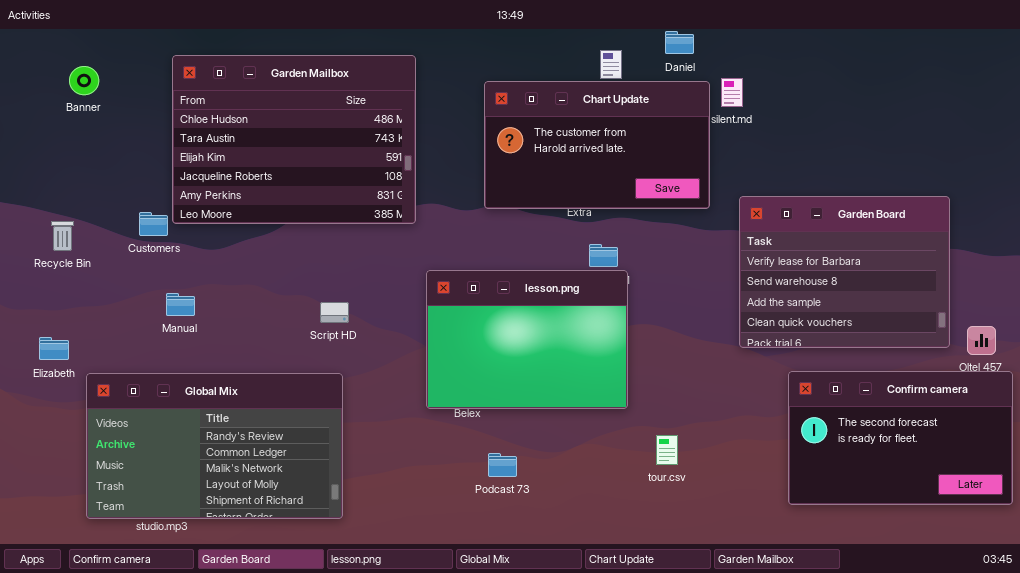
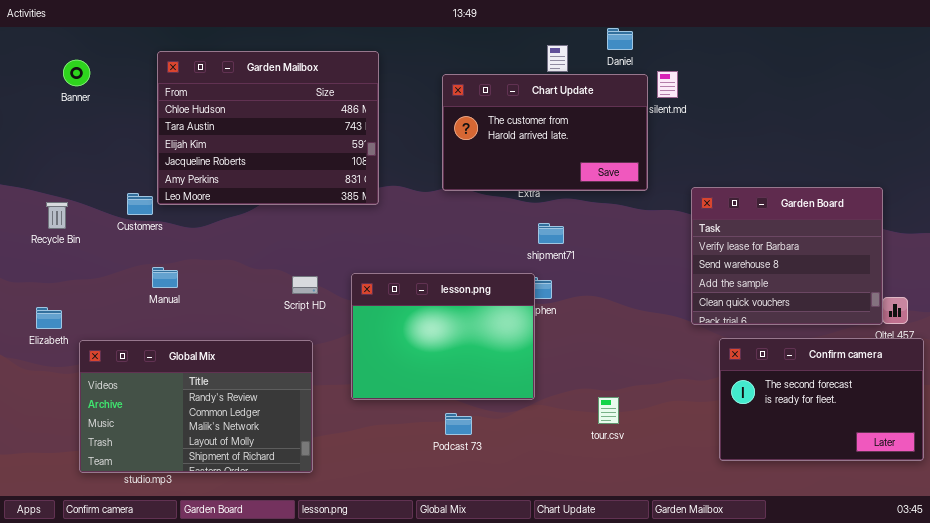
Garden Board: [739,196,950,348] -> [691,187,883,325], moved
lesson.png: [426,270,628,409] -> [351,273,535,400], moved

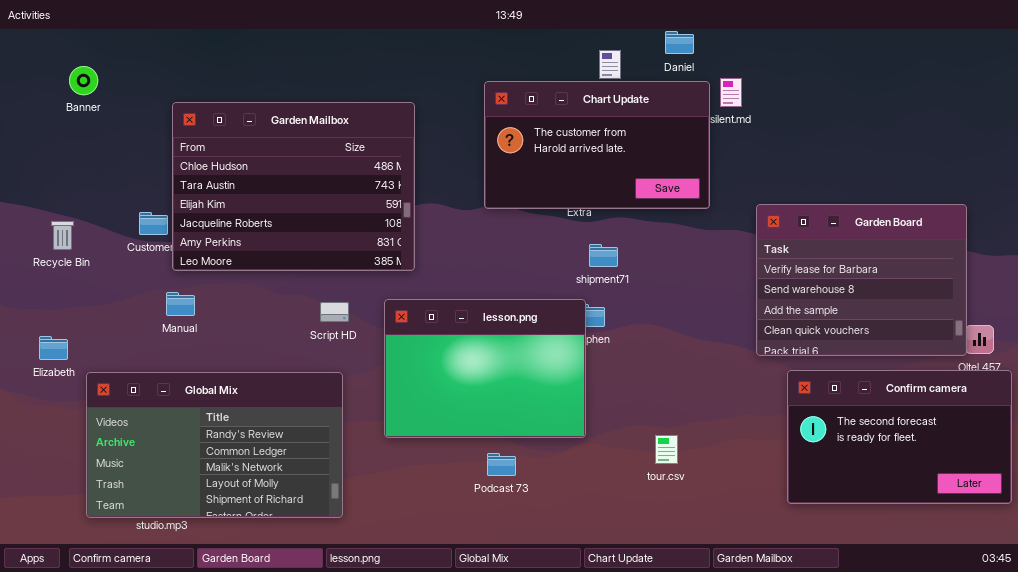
Garden Mailbox: [157,51,379,205] -> [172,102,415,271], moved

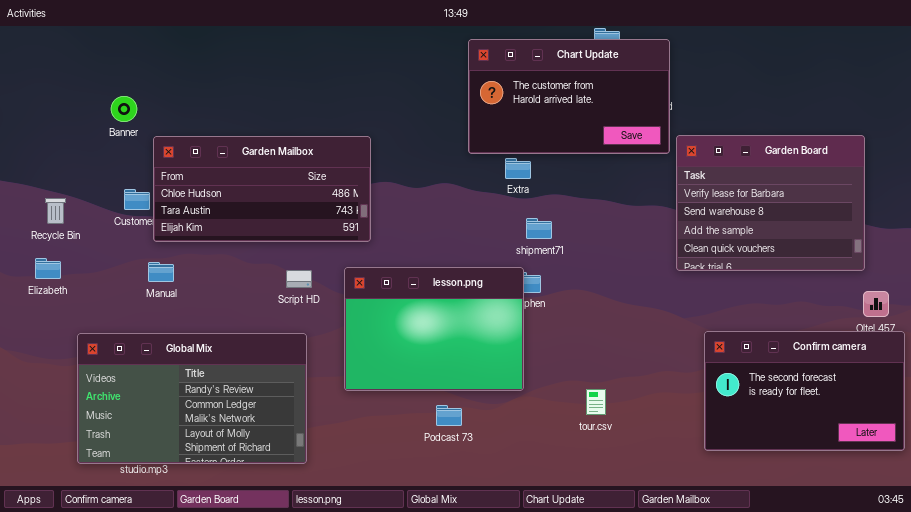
Banner: [69,66,98,95] -> [111,96,137,122], moved
Chart Update: [484,81,710,209] -> [468,39,670,154], moved
Garden Mailbox: [172,102,415,271] -> [153,136,371,242], resized
Garden Board: [756,204,967,356] -> [676,135,865,271], moved
Elizabeth: [39,336,68,360] -> [35,258,61,279], moved

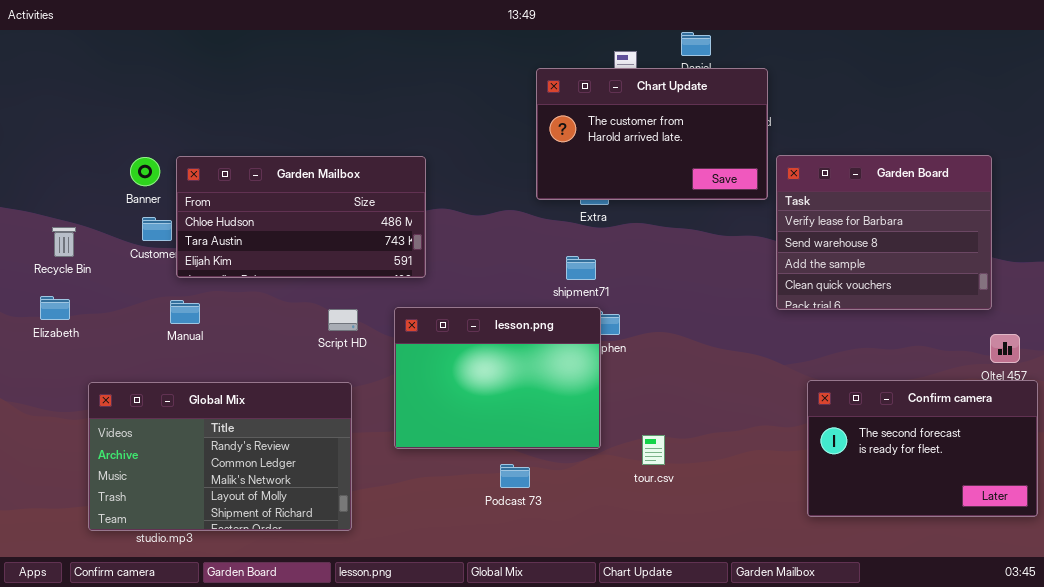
Chart Update: [468,39,670,154] -> [536,68,768,200], moved
Banner: [111,96,137,122] -> [130,157,160,186], moved
shipment71: [526,218,552,239] -> [566,256,596,280], moved
tour.csv: [586,389,606,415] -> [642,435,665,465], moved

